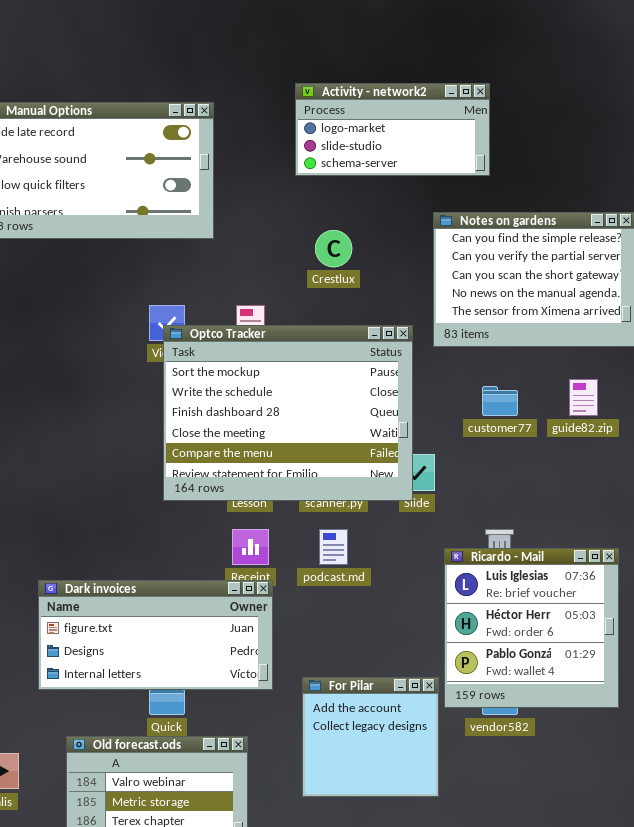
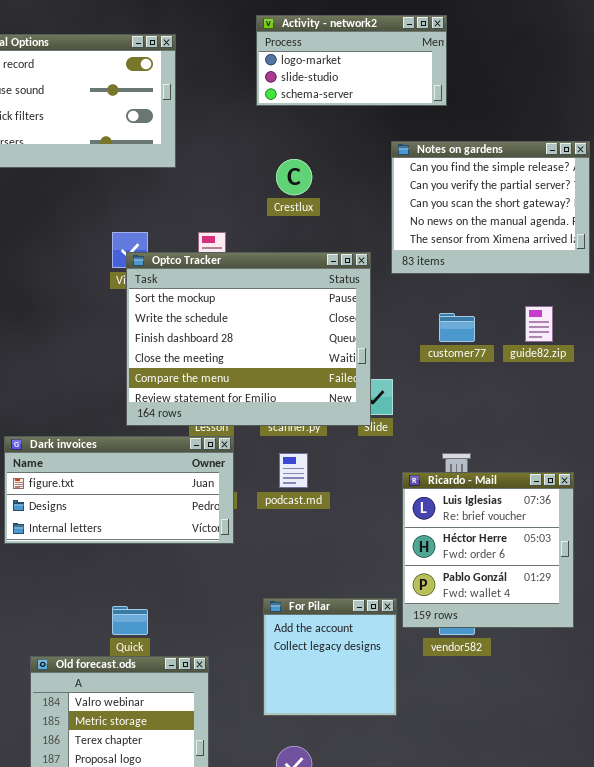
Dark invoices: [38,580,273,690] -> [4,436,234,544], moved

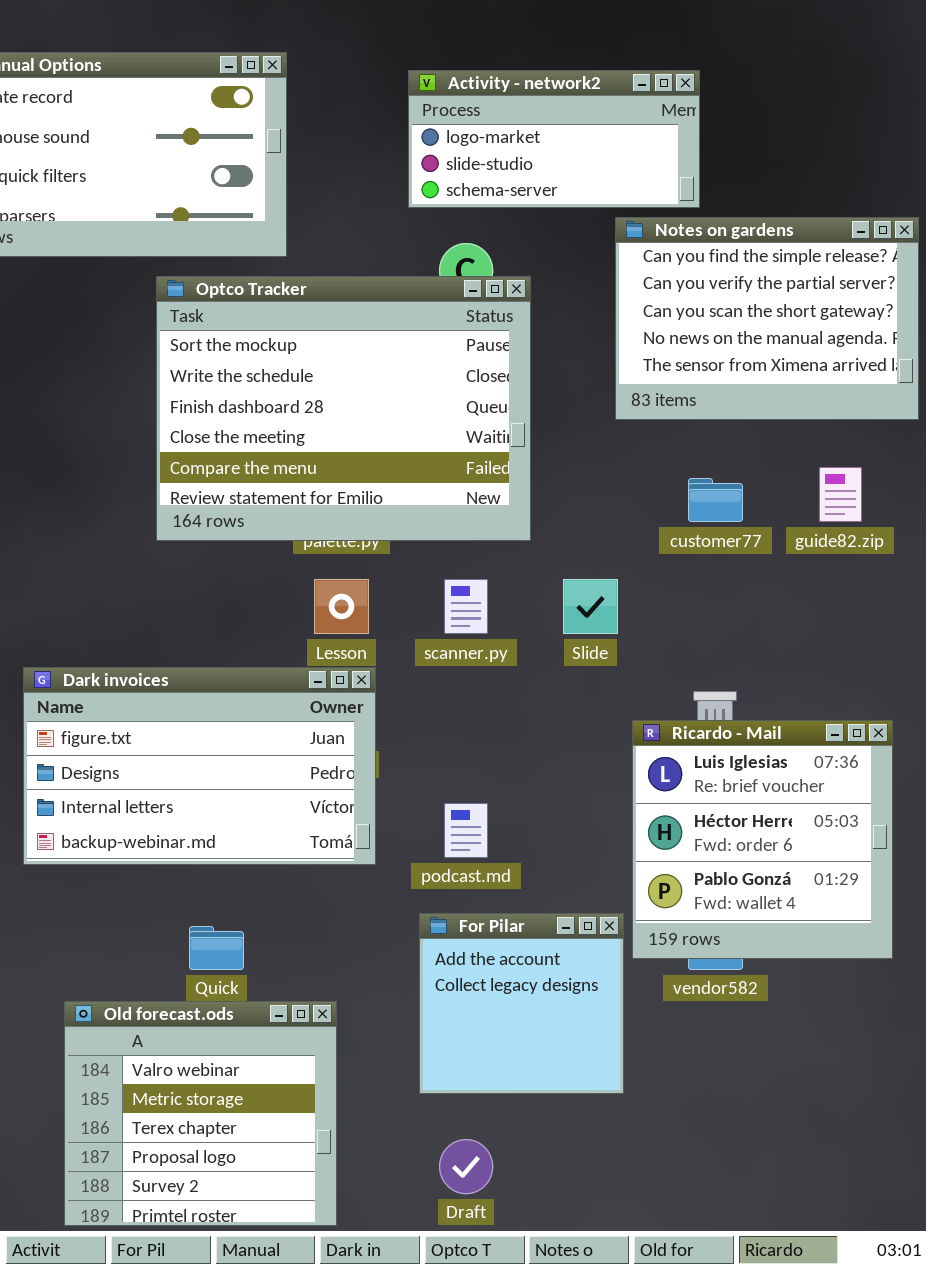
Activity - network2: [256,15,447,106] -> [408,70,700,208], moved
Optco Tracker: [126,252,371,426] -> [156,276,531,541], moved
Dark invoices: [4,436,234,544] -> [23,667,376,865], resized
podcast.md: [279,453,308,488] -> [444,803,488,858], moved

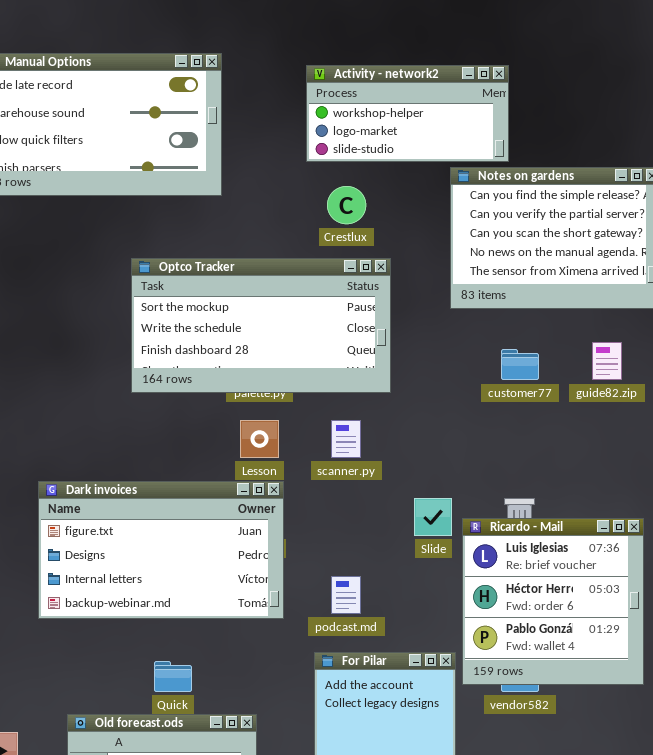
Activity - network2: [408,70,700,208] -> [306,65,509,162], scrolled up 1 row
Optco Tracker: [156,276,531,541] -> [131,258,391,393], resized
Slide: [563,579,618,634] -> [414,498,452,536], moved

